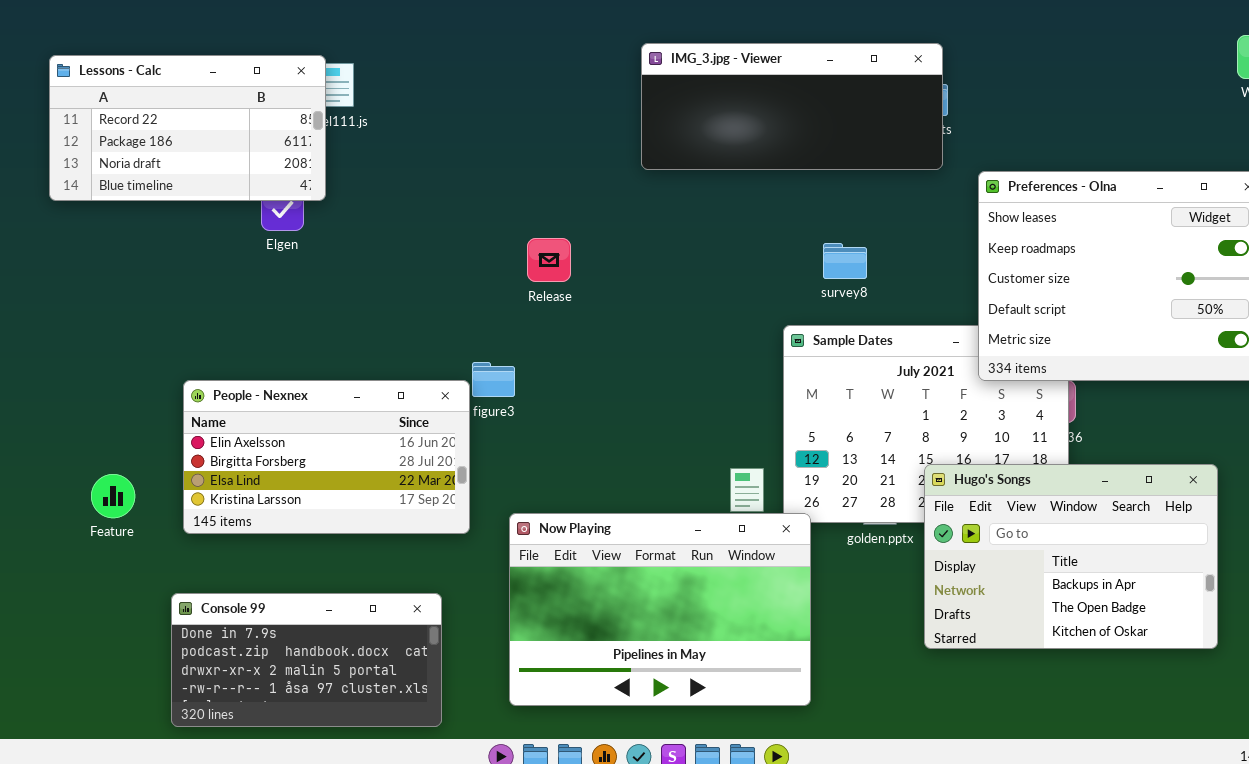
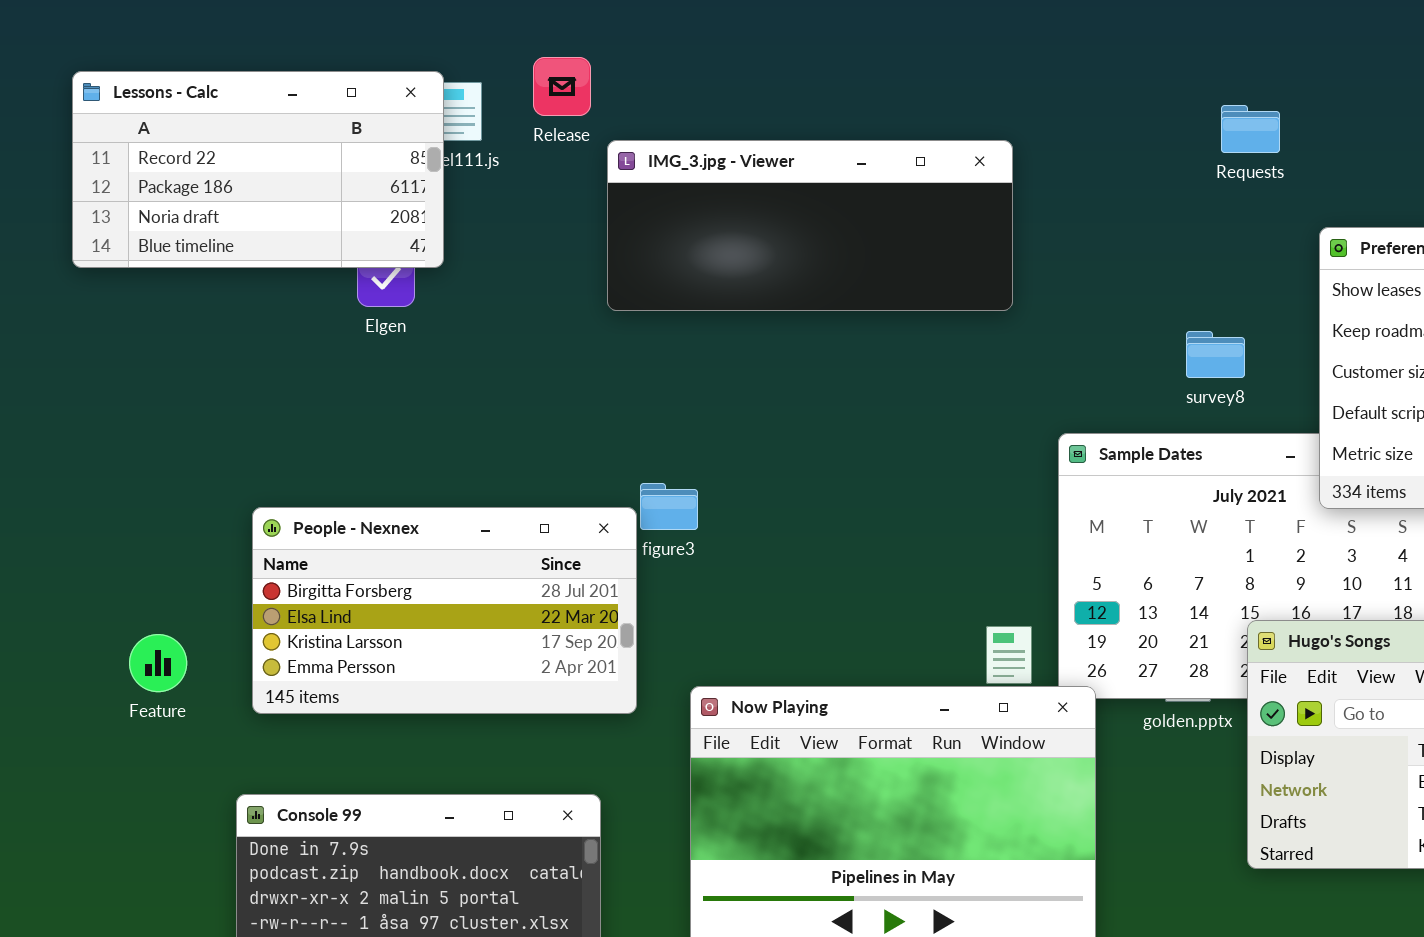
IMG_3.jpg - Viewer: [641,43,943,170] -> [607,140,1013,311], moved
Release: [527,238,571,282] -> [533,57,591,116], moved
survey8: [823,243,867,279] -> [1186,331,1245,378], moved
People - Nexnex: [183,380,470,534] -> [252,507,637,714], scrolled down 1 row

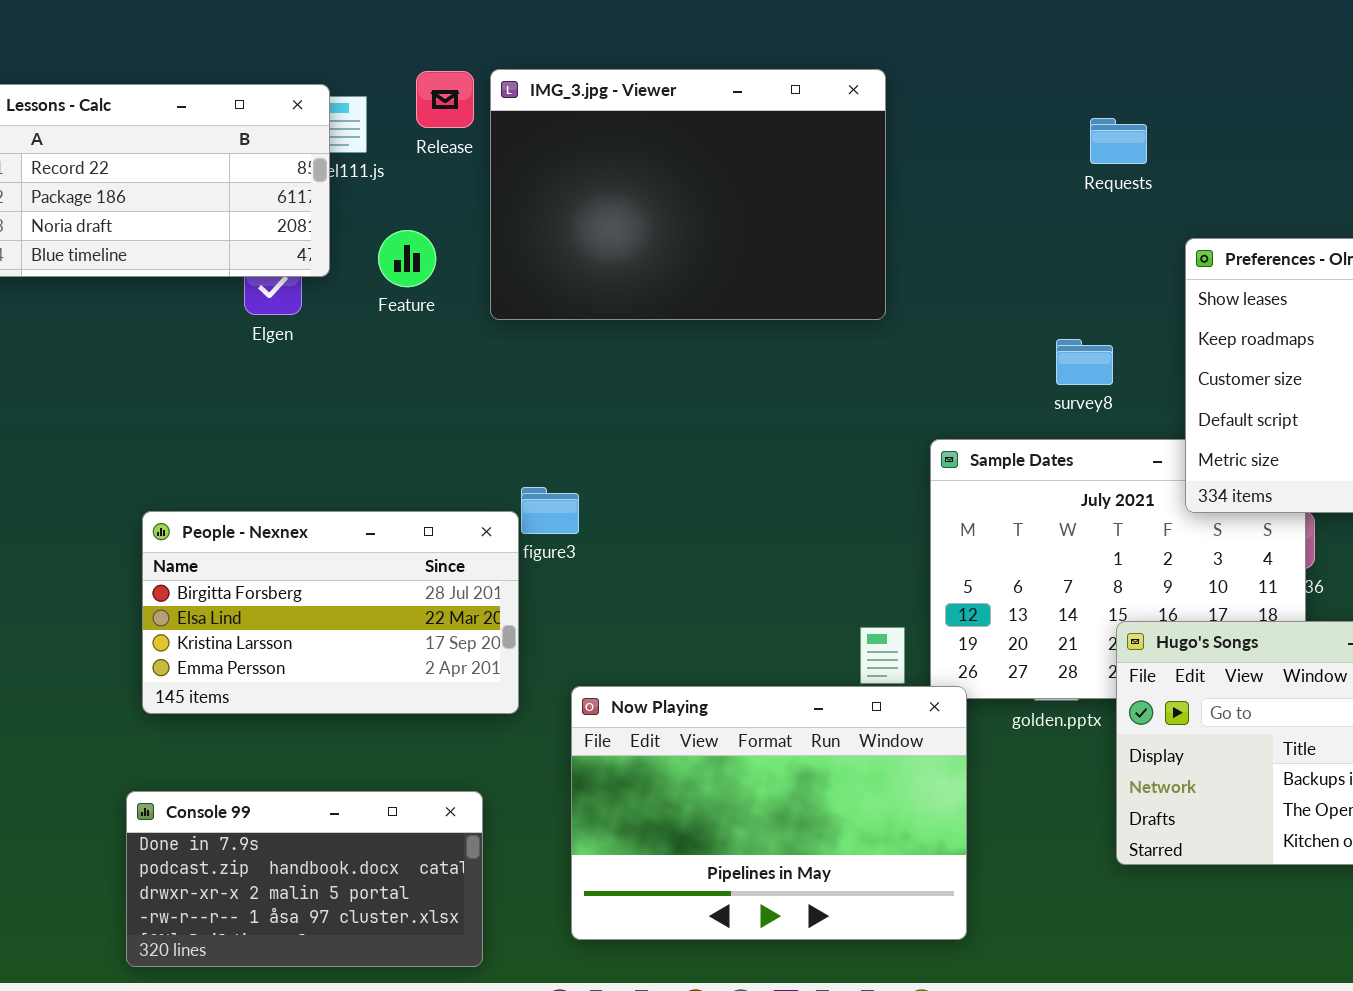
IMG_3.jpg - Viewer: [607,140,1013,311] -> [490,69,886,320], resized
Feature: [129,634,187,692] -> [378,230,436,287], moved

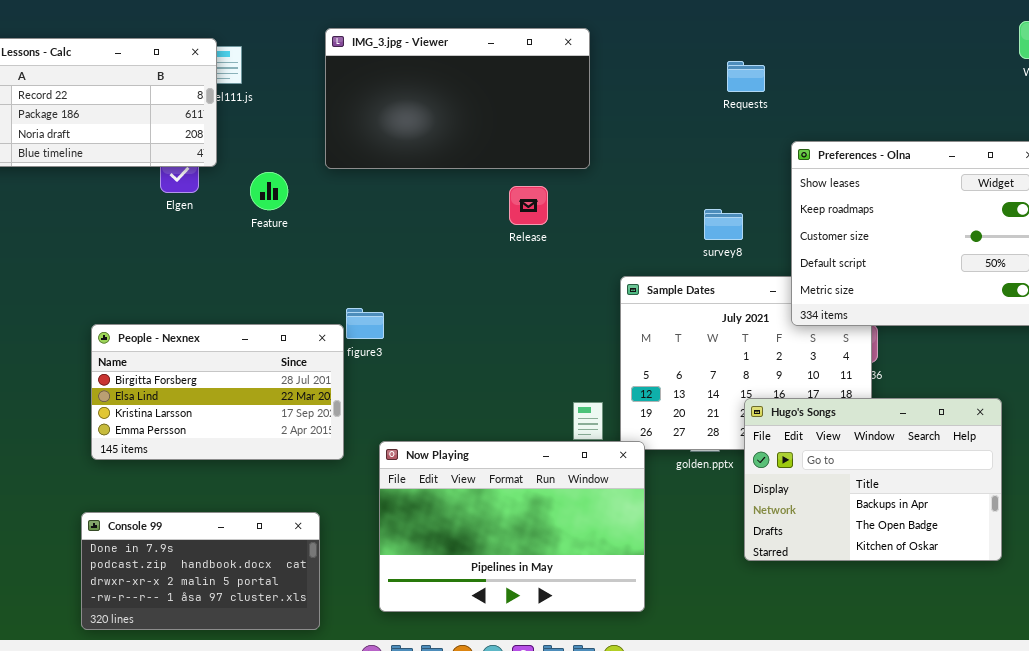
IMG_3.jpg - Viewer: [490,69,886,320] -> [325,28,590,169], resized
Release: [416,71,474,128] -> [509,186,548,225], moved
Feature: [378,230,436,287] -> [250,172,288,210], moved

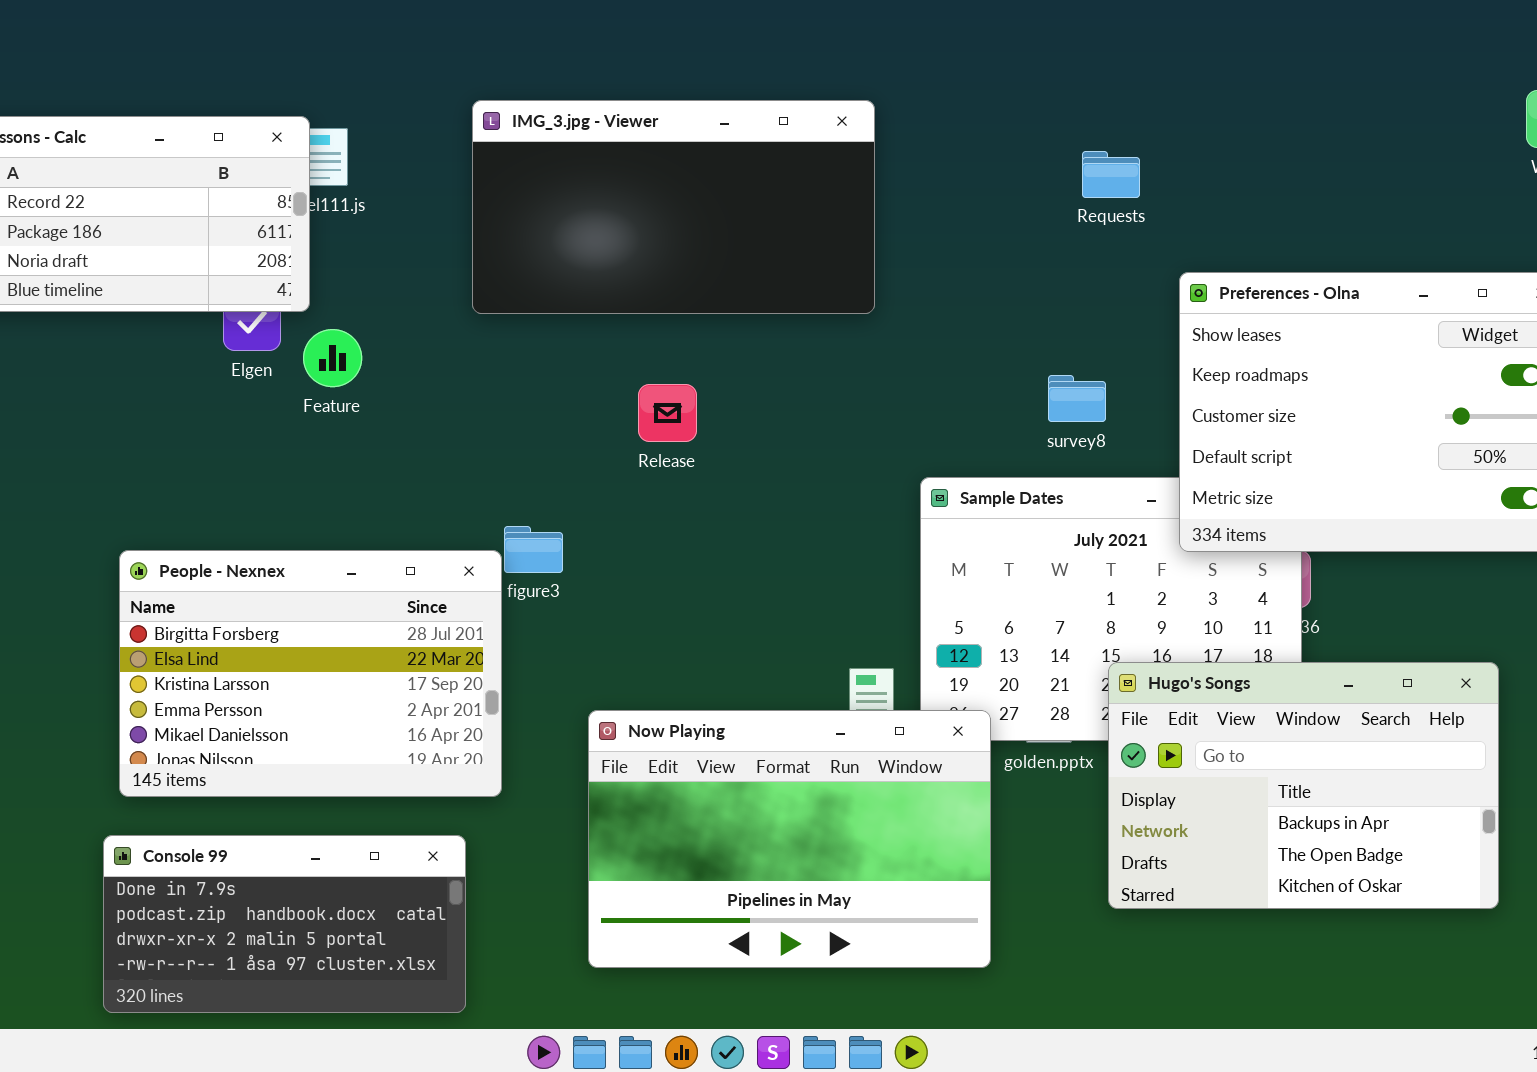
Feature: [250,172,288,210] -> [303,329,362,387], moved
Release: [509,186,548,225] -> [638,384,697,442], moved
People - Nexnex: [91,324,344,460] -> [119,550,502,797], resized
Now Playing: [379,441,645,612] -> [588,710,991,968], moved

